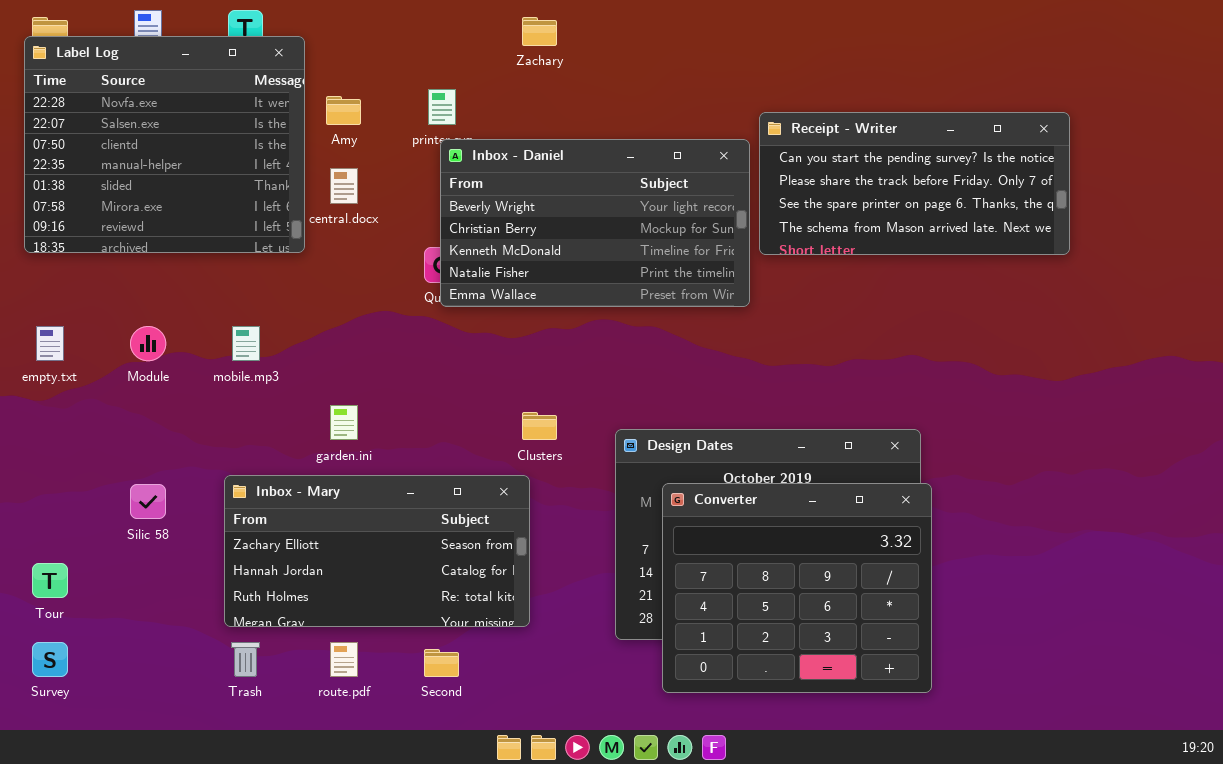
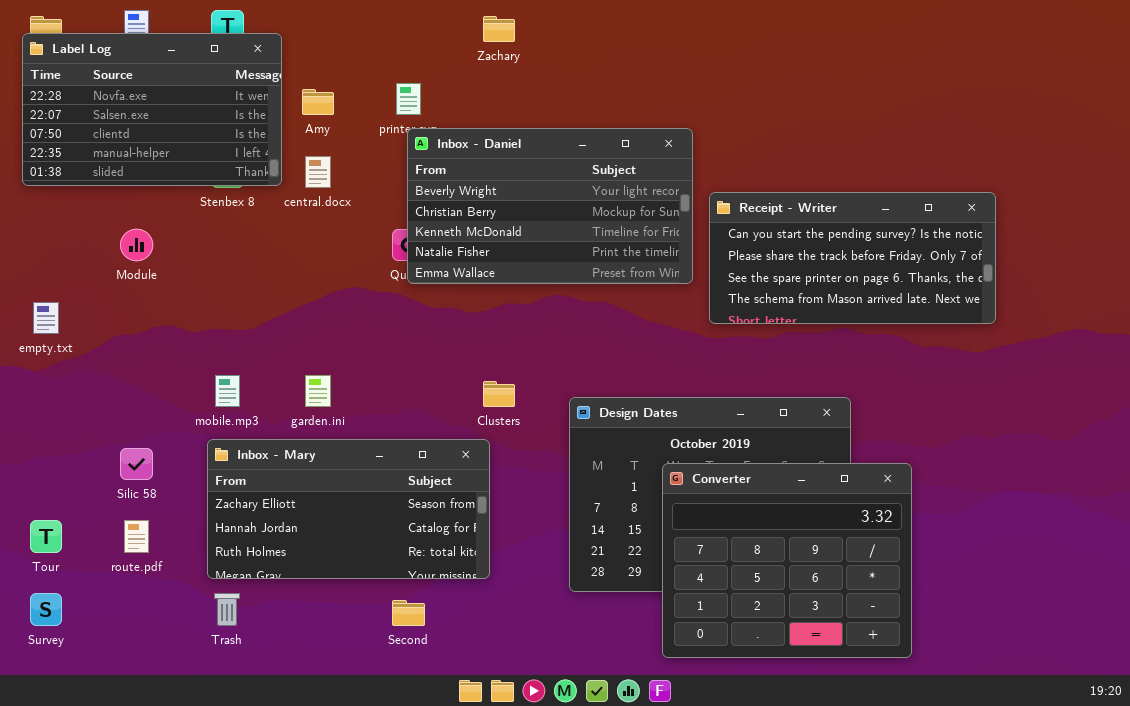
Label Log: [24,36,305,253] -> [22,33,282,186], resized
Receipt - Writer: [759,112,1070,255] -> [709,192,996,324], moved
Module: [130,326,166,361] -> [120,229,153,261], moved
mobile.mp3: [232,326,260,361] -> [215,375,240,407], moved
Converter: [662,483,932,693] -> [662,463,912,658], moved
route.pdf: [330,642,358,677] -> [124,520,149,553], moved

